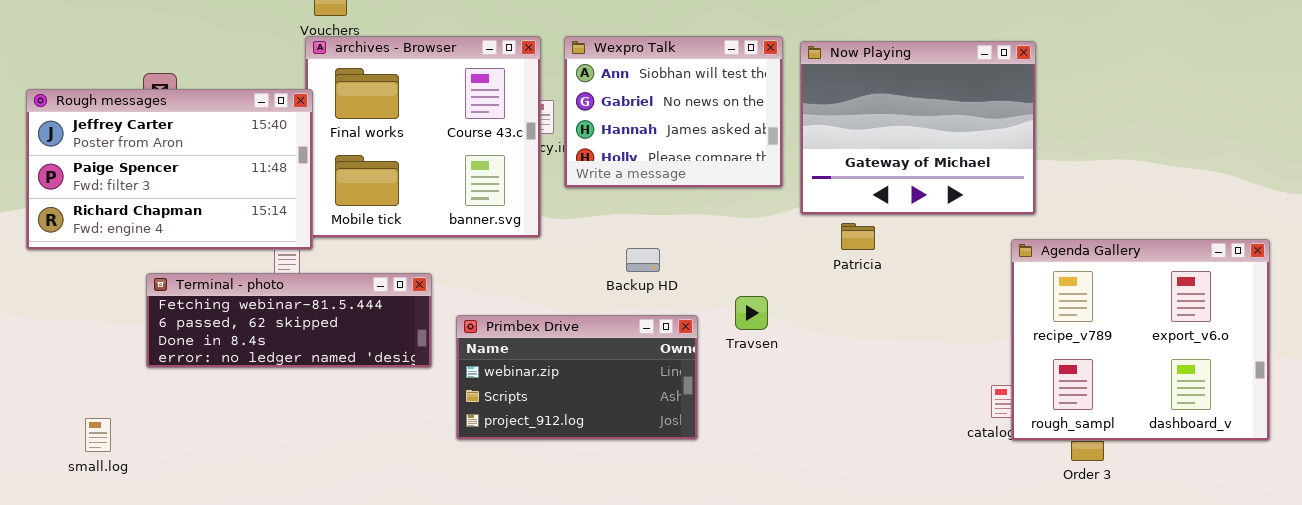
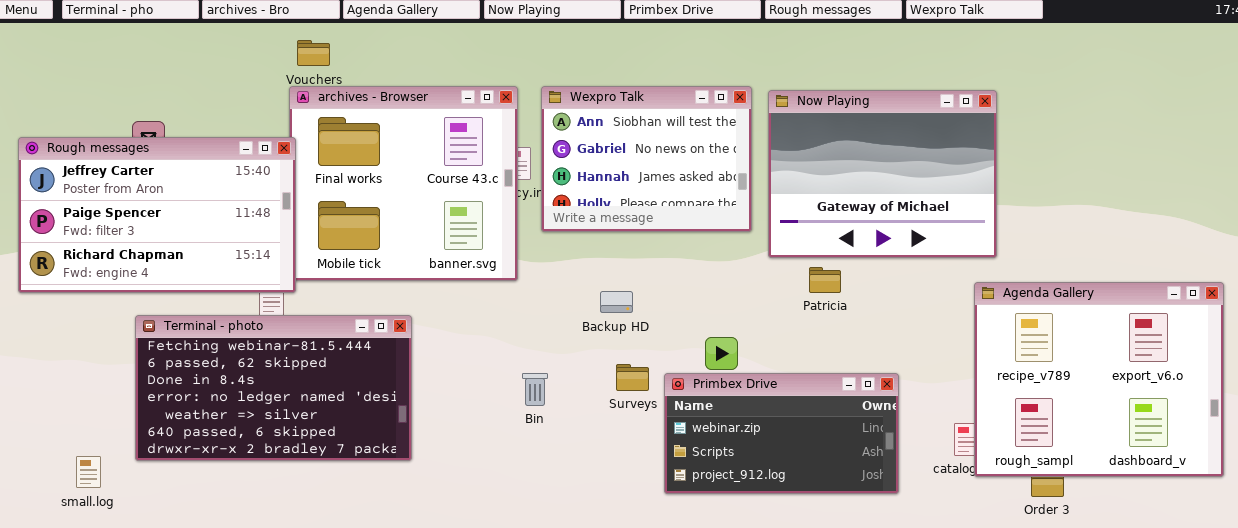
Terminal - photo: [146,273,432,368] -> [135,315,412,461], resized
Primbex Drive: [456,315,698,440] -> [664,373,899,494], moved

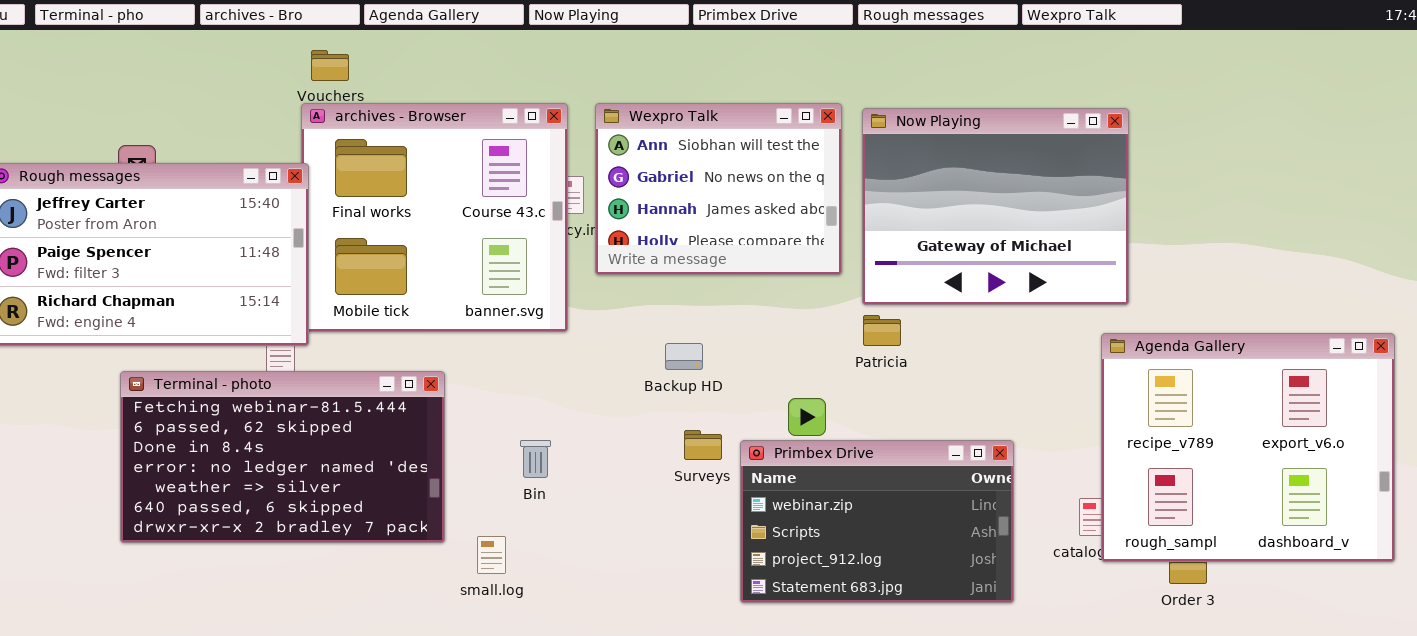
Patricia: [809,267,841,293] -> [863,315,901,346], moved
Bin: [522,373,548,406] -> [520,440,551,478], moved
Primbex Drive: [664,373,899,494] -> [740,440,1014,603], resized
small.log: [76,456,101,488] -> [477,536,506,574], moved

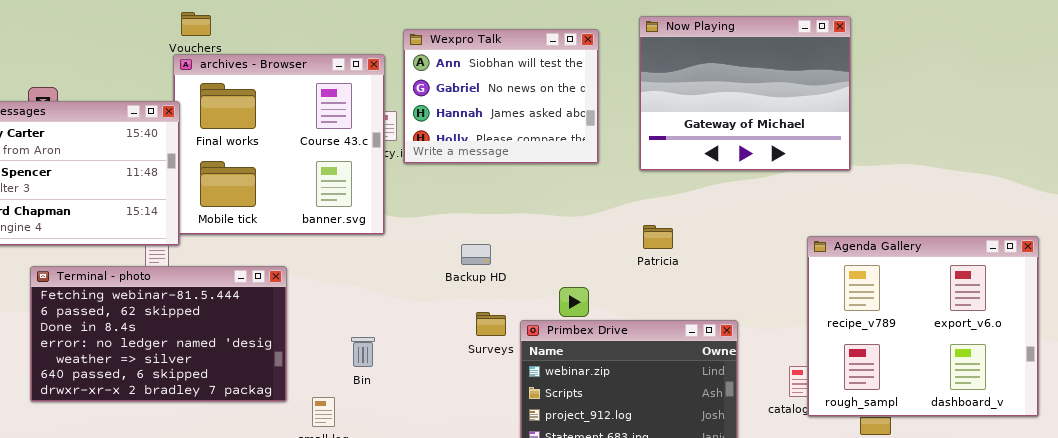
Wexpro Talk: [595,103,842,275] -> [403,29,599,164], moved
Now Playing: [862,108,1129,305] -> [639,16,851,171], moved
Patricia: [863,315,901,346] -> [643,225,673,249], moved
Bin: [520,440,551,478] -> [351,337,375,367], moved

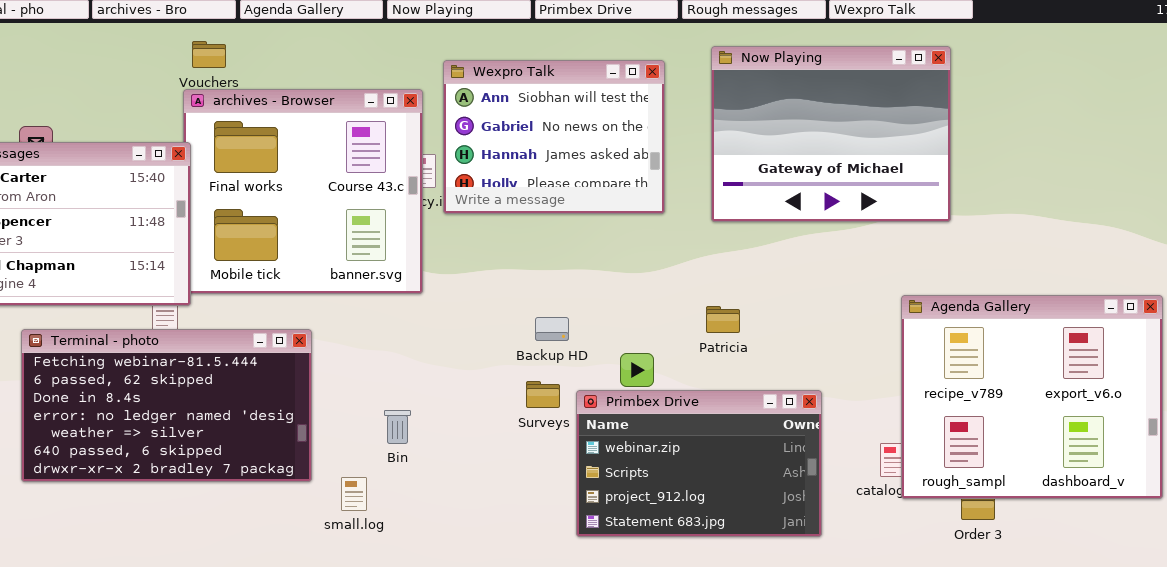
Patricia: [643,225,673,249] -> [706,306,740,333], moved
Backup HD: [461,244,491,265] -> [535,317,569,341], moved

